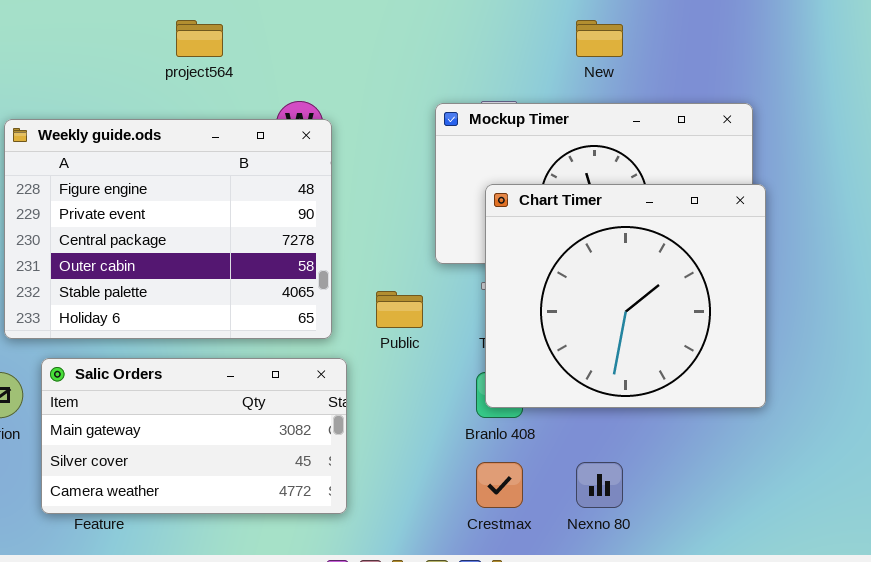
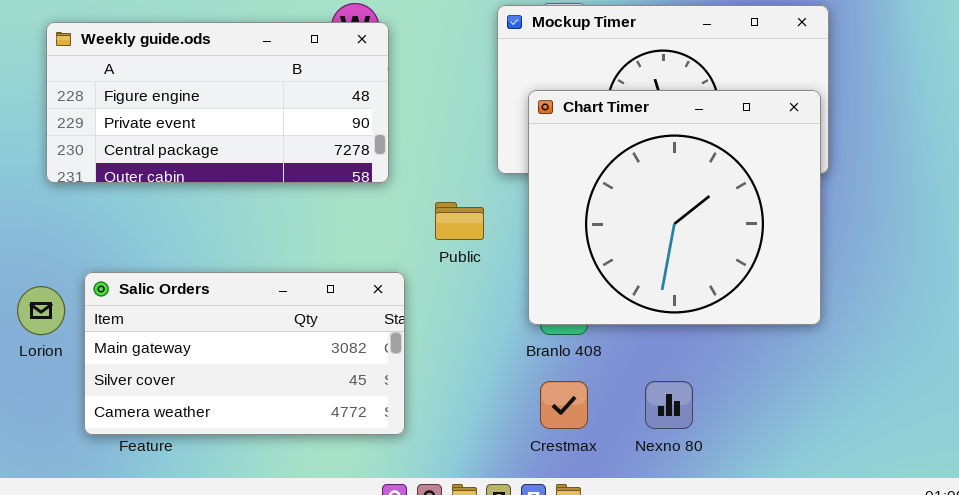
Weekly guide.ods: [4,119,332,339] -> [46,22,389,183], resized
Chart Timer: [485,184,766,408] -> [528,90,821,325], moved

